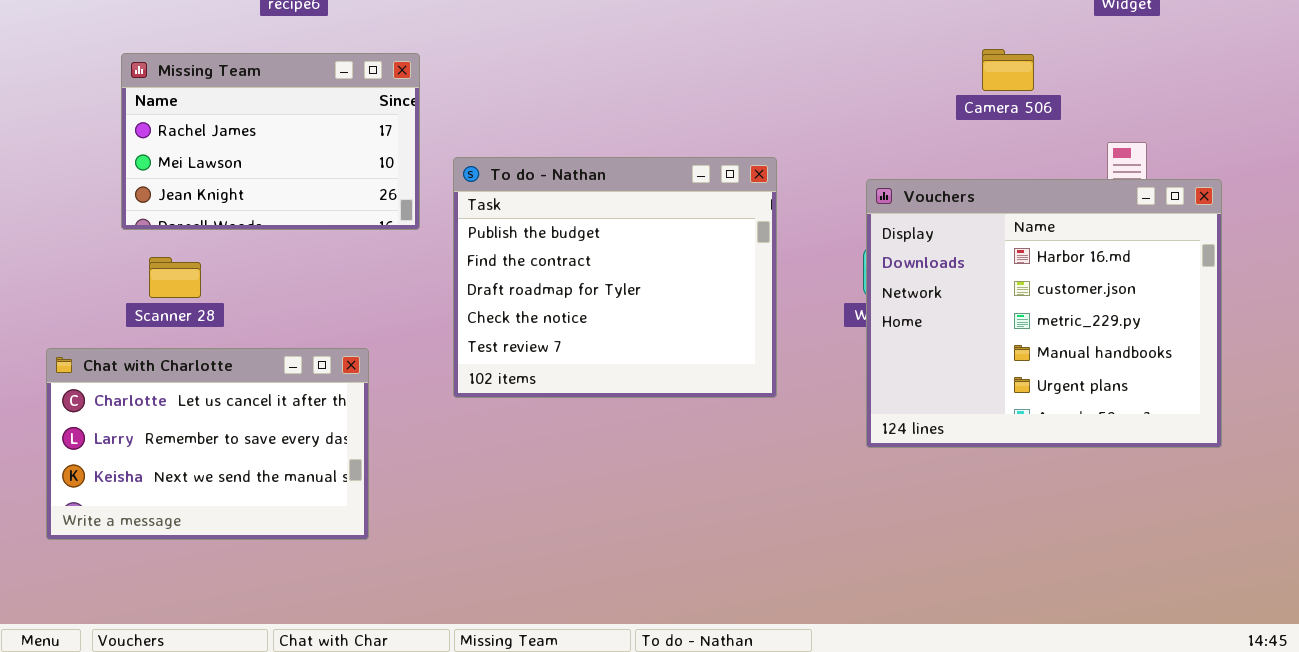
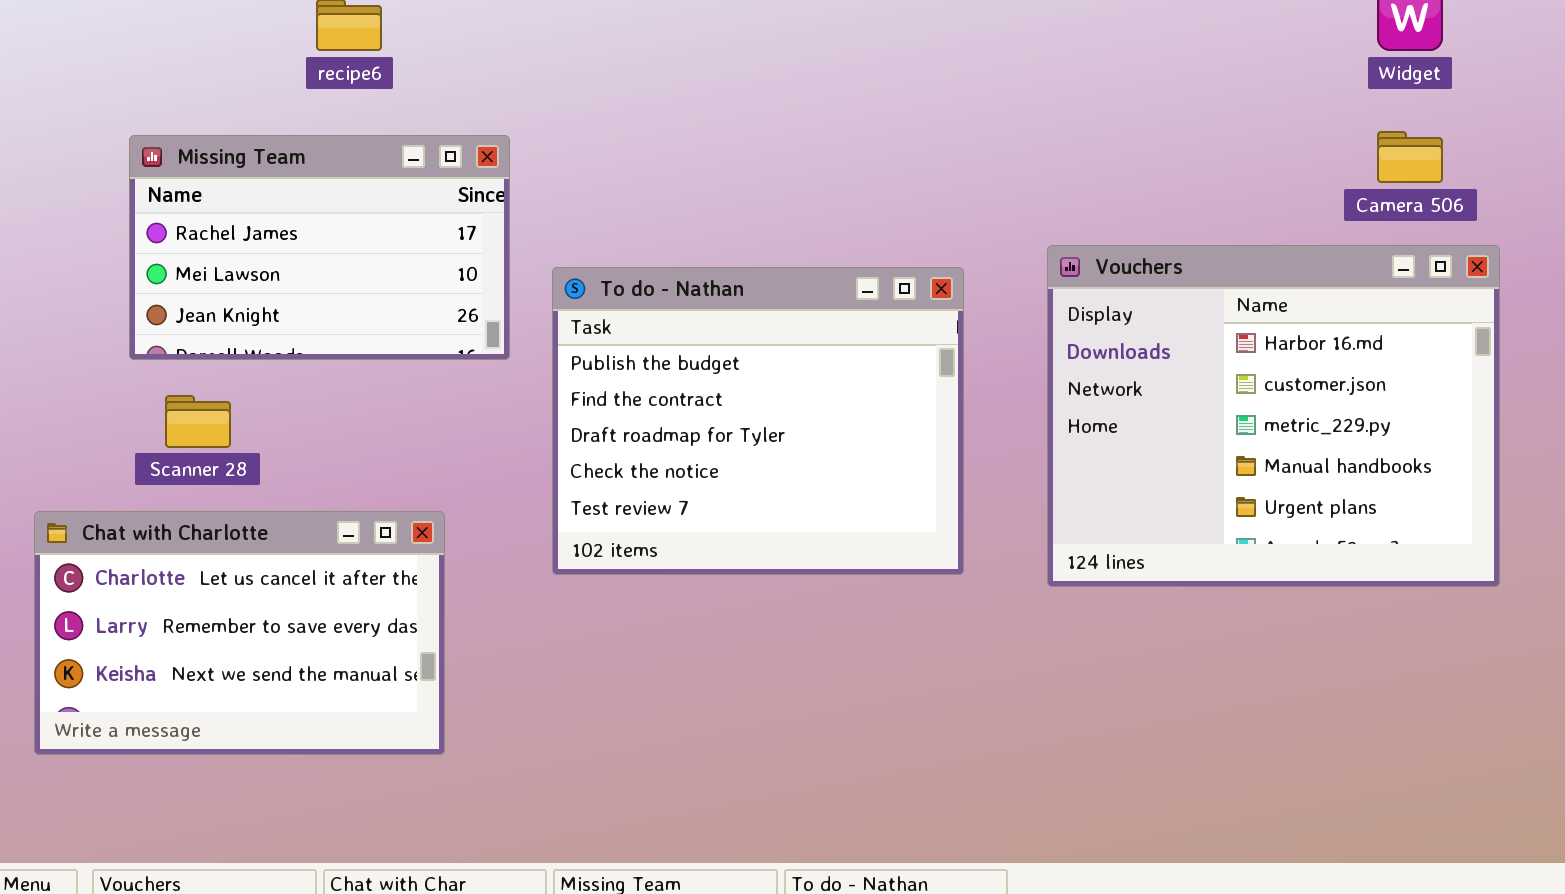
Camera 506: [982,49,1034,91] -> [1377,131,1443,183], moved
Vouchers: [866,179,1222,448] -> [1047,245,1500,587], moved

